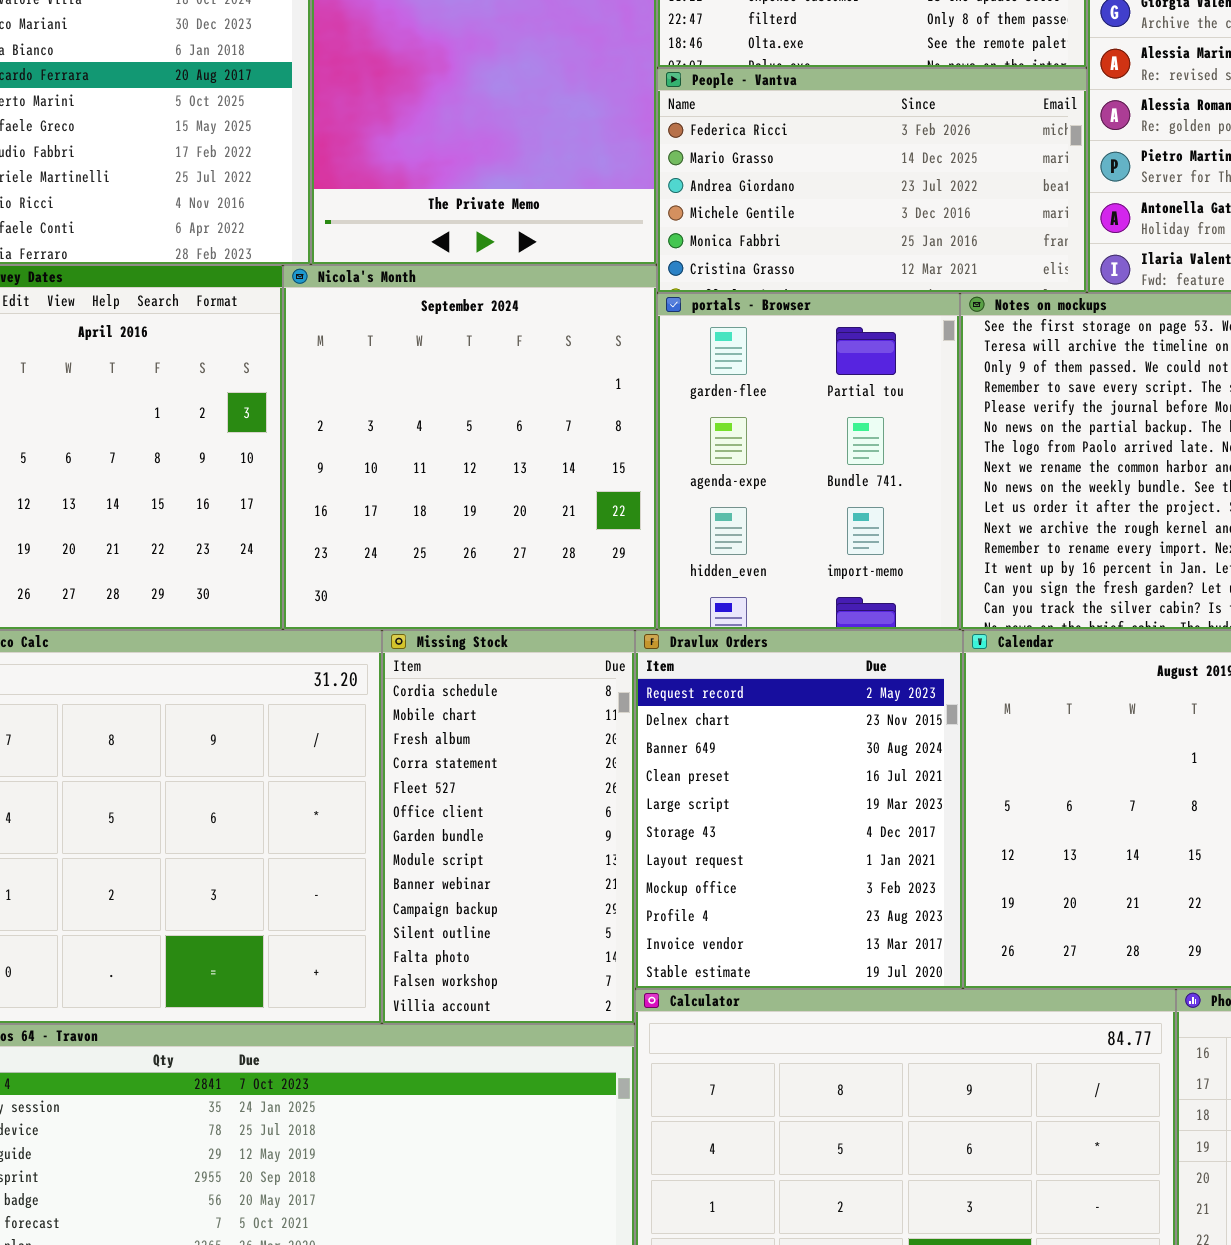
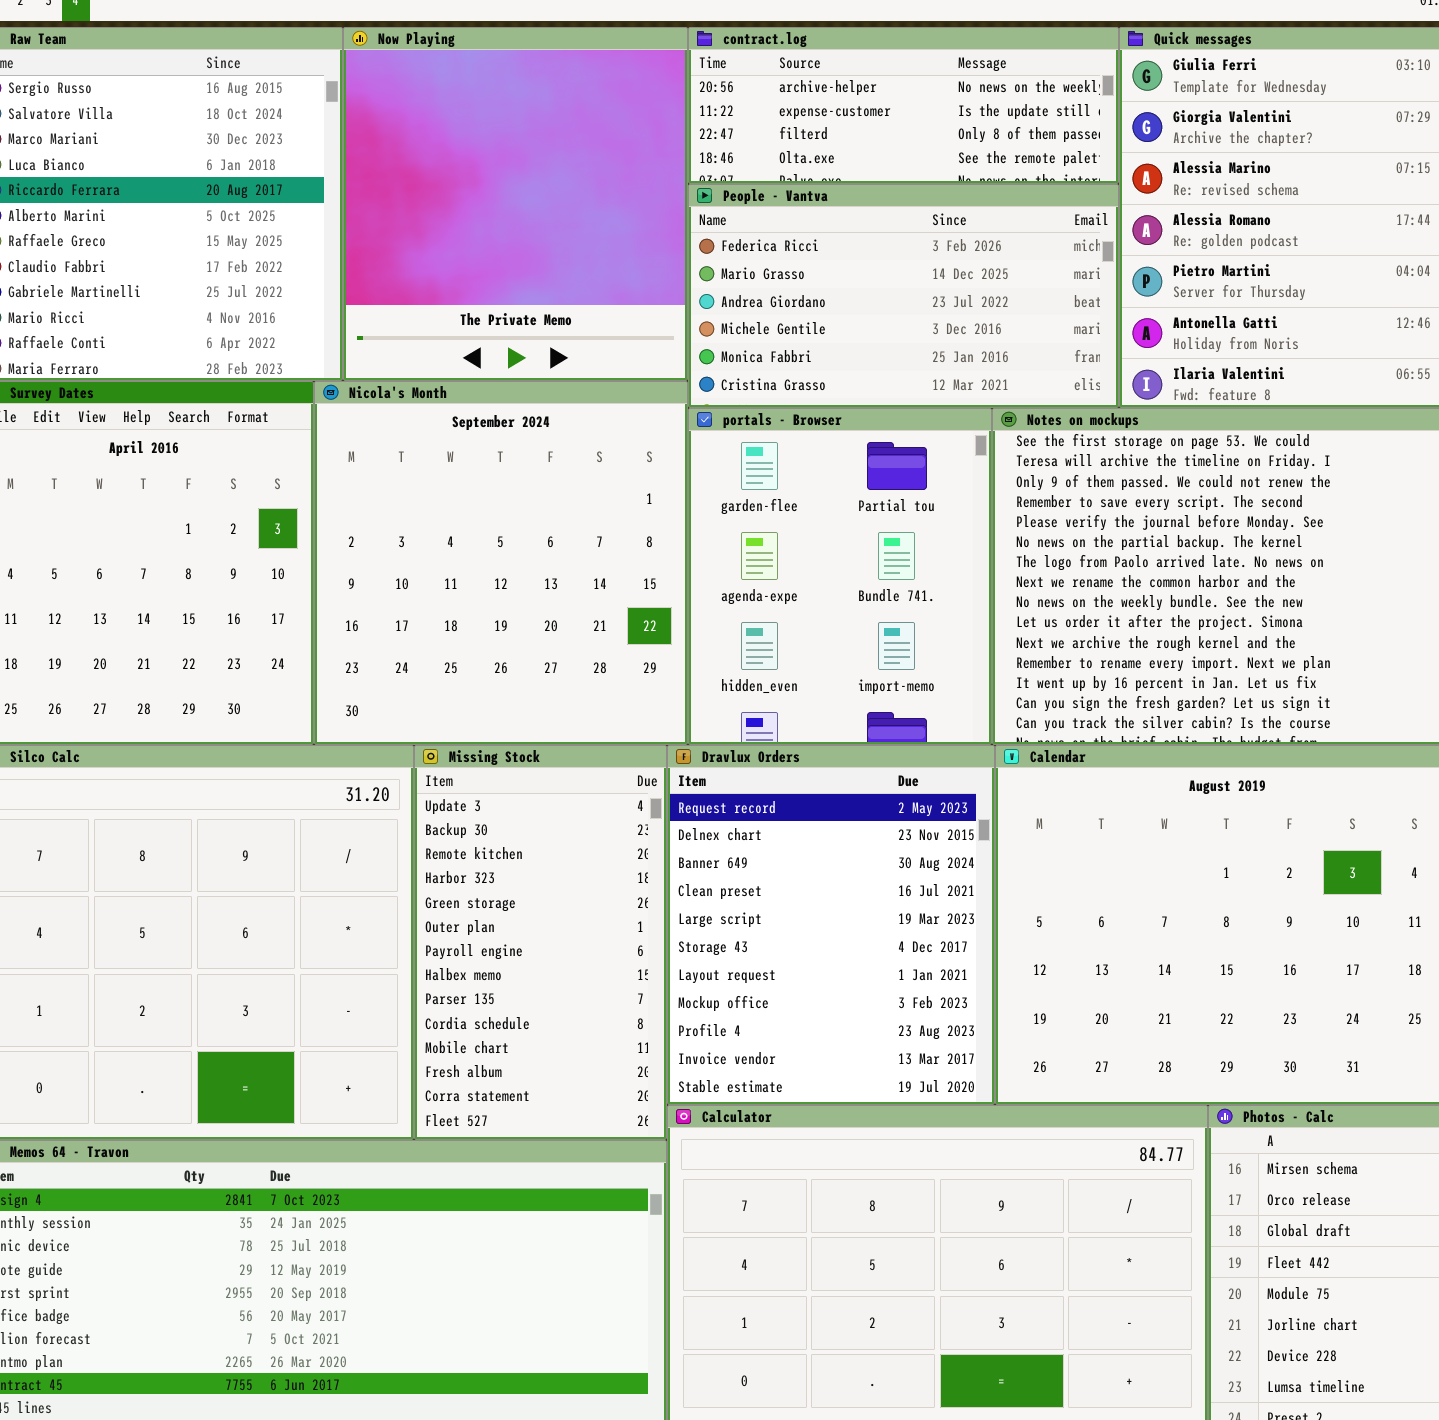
Missing Stock: [382,630,635,1024] -> [414,745,667,1140], scrolled up 9 rows

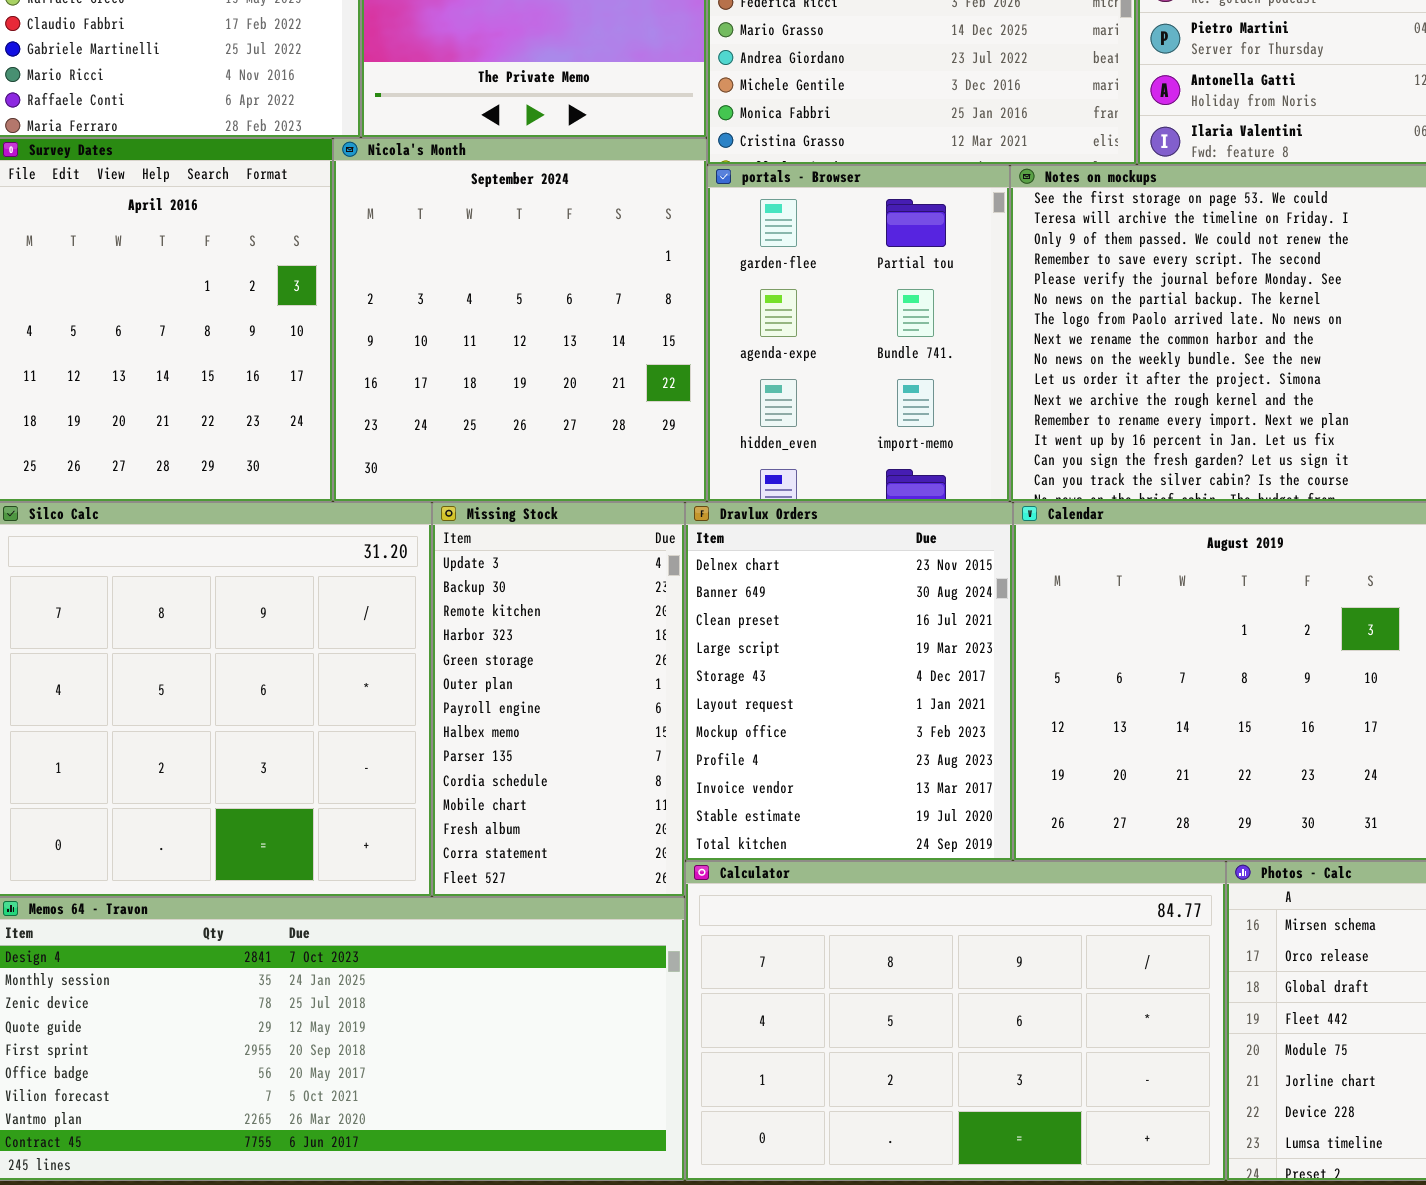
Dravlux Orders: [667,745,995,1105] -> [685,502,1013,861], scrolled down 1 row

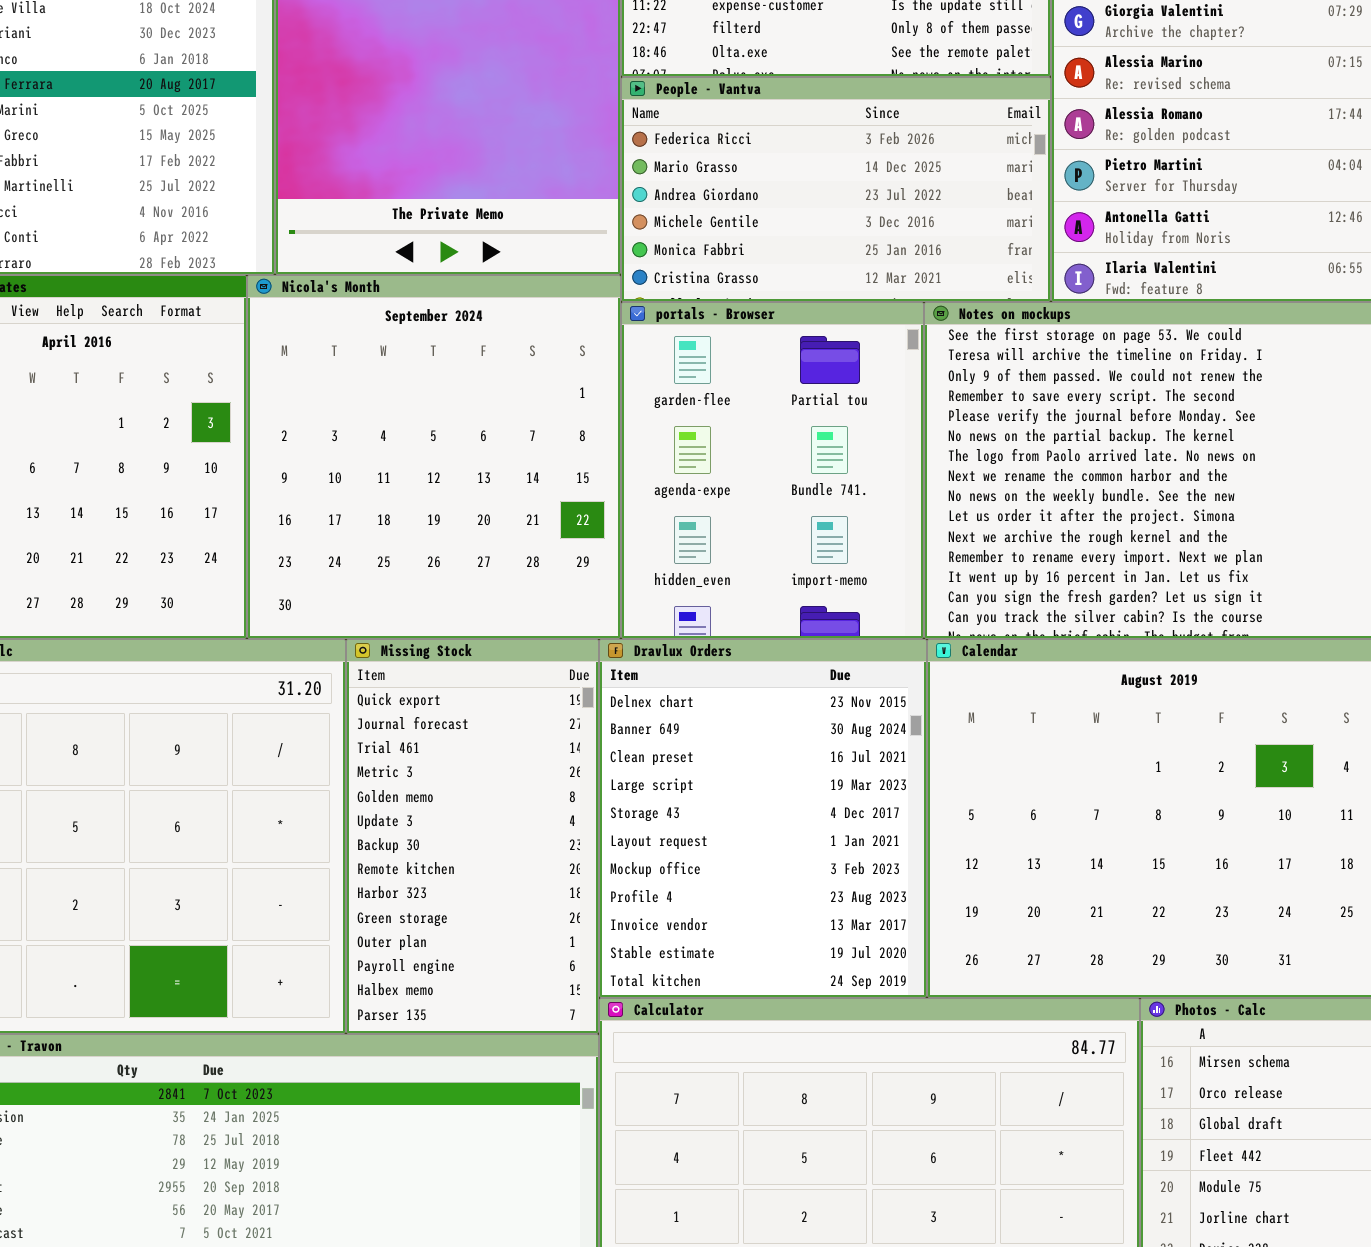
Missing Stock: [432,502,685,897] -> [346,639,599,1034], scrolled up 5 rows

